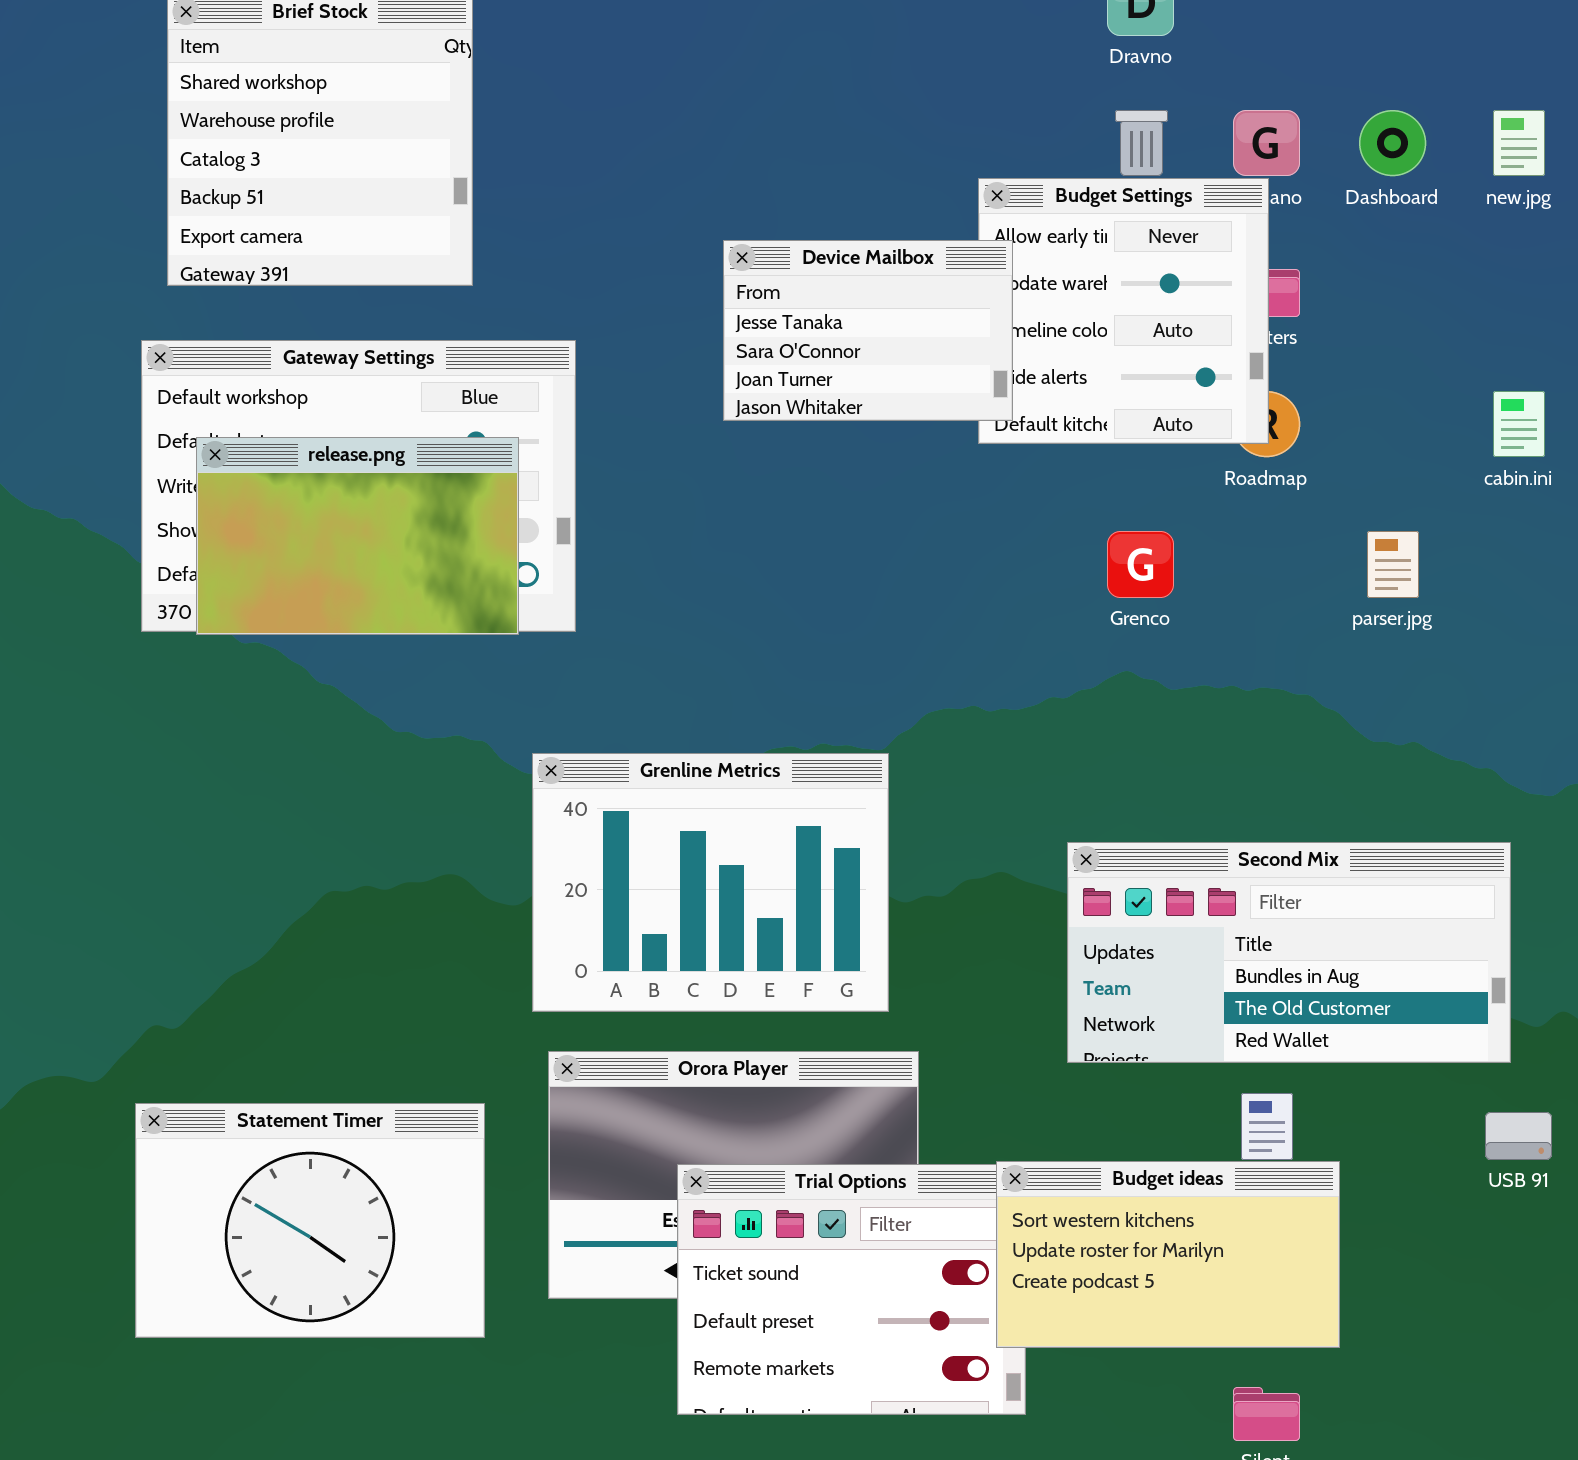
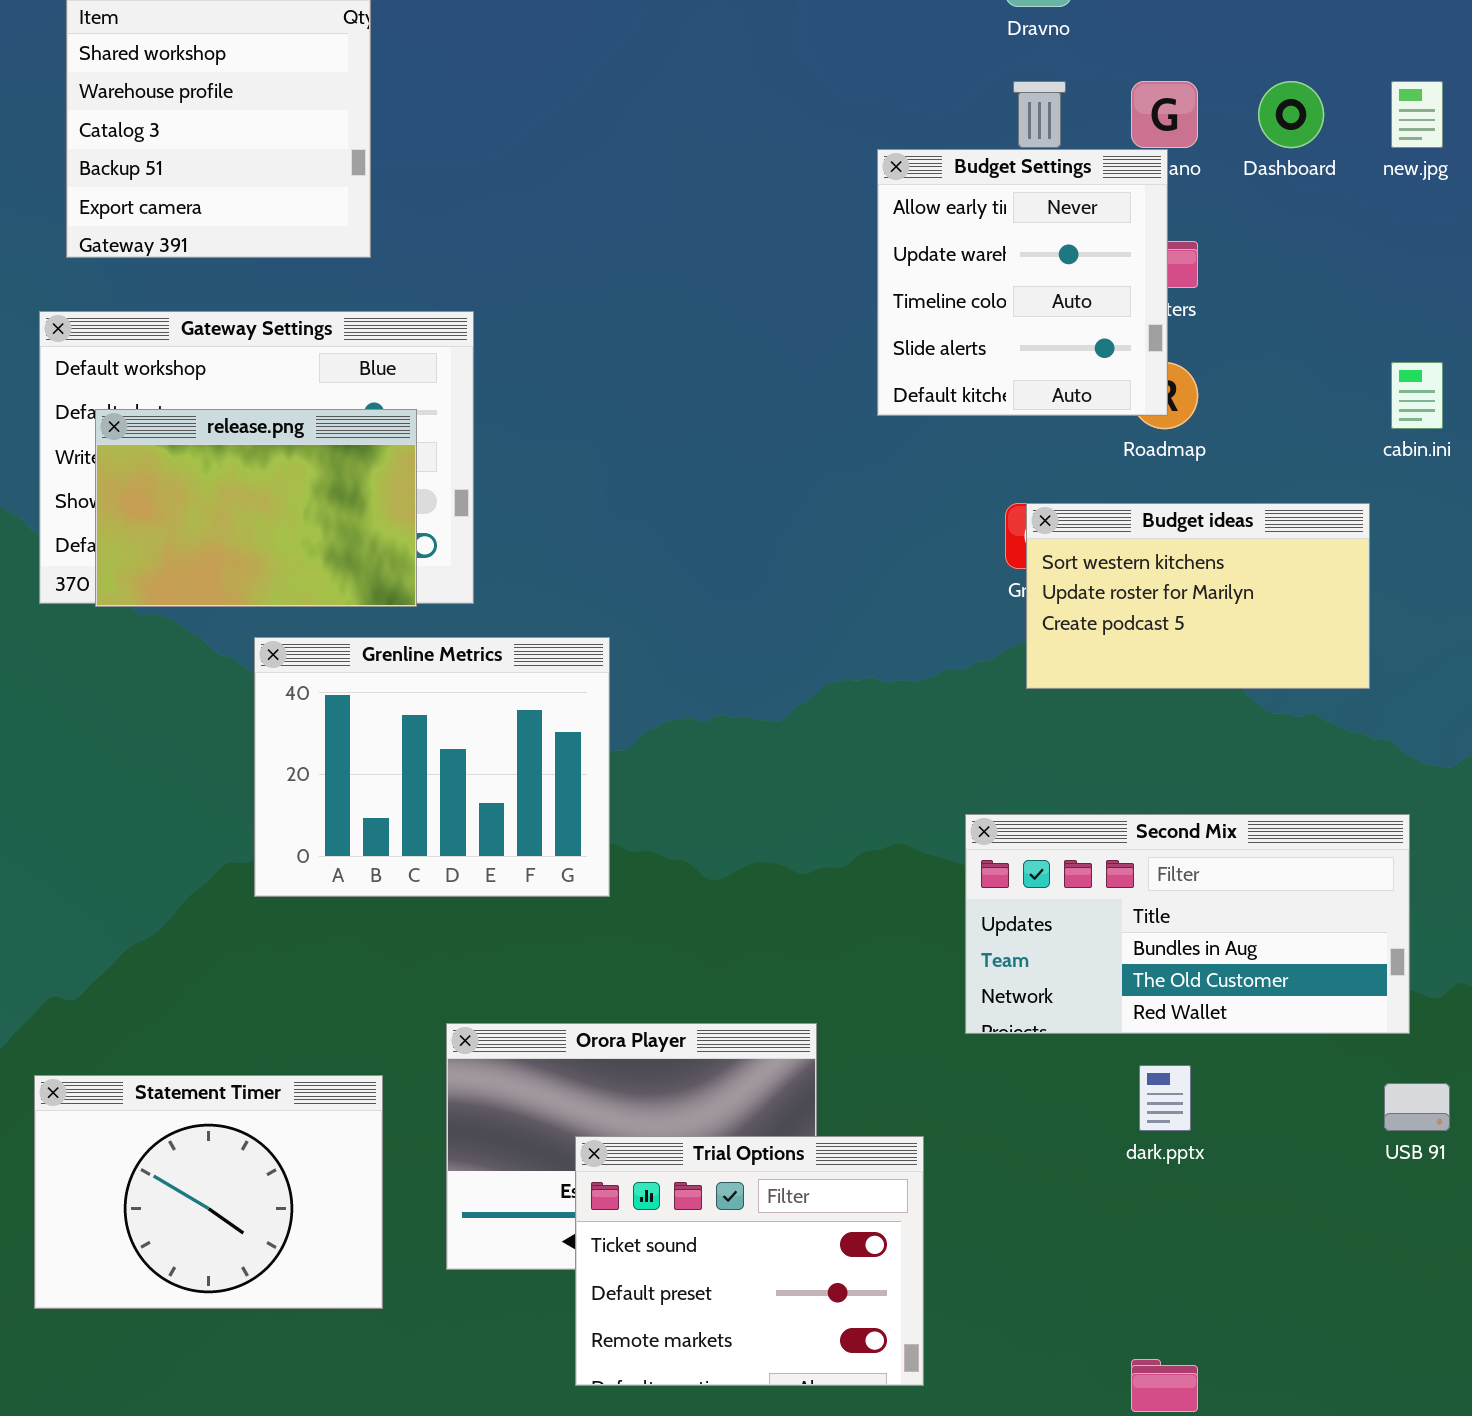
Device Mailbox: [723,240,1013,421] -> none, closed
Grenline Metrics: [532,753,889,1012] -> [254,637,610,897], moved
Budget ideas: [996,1161,1340,1348] -> [1026,503,1370,689], moved

